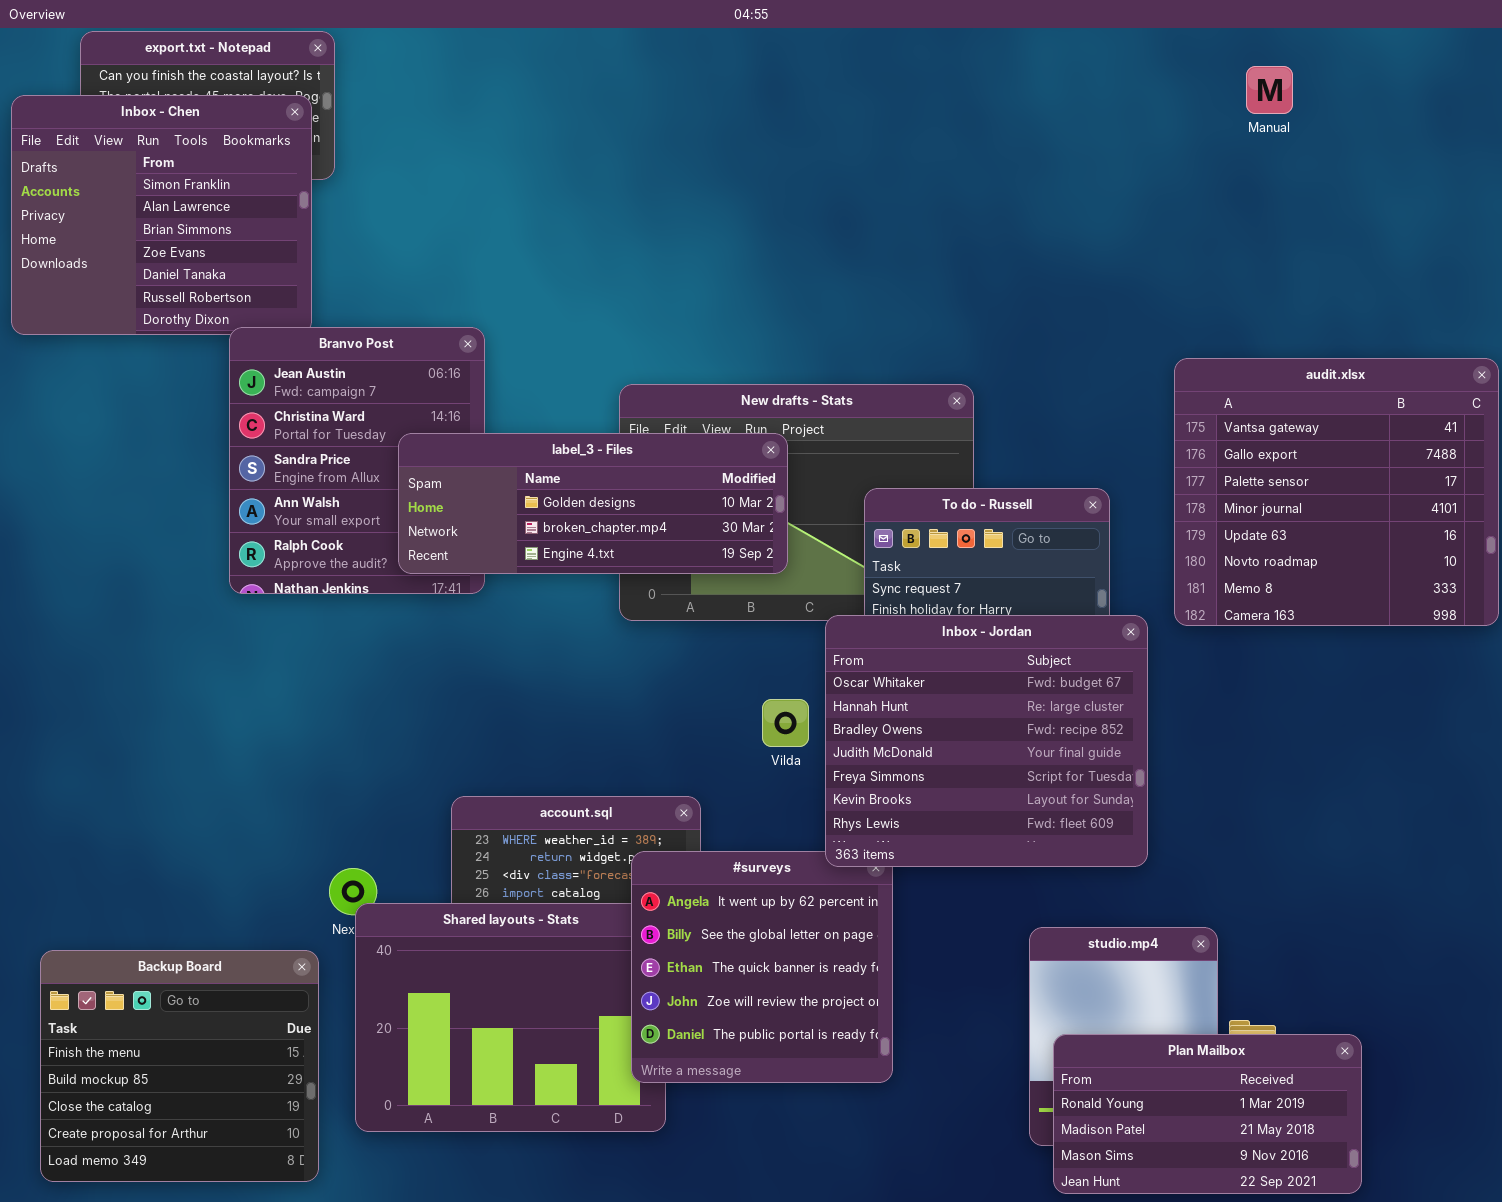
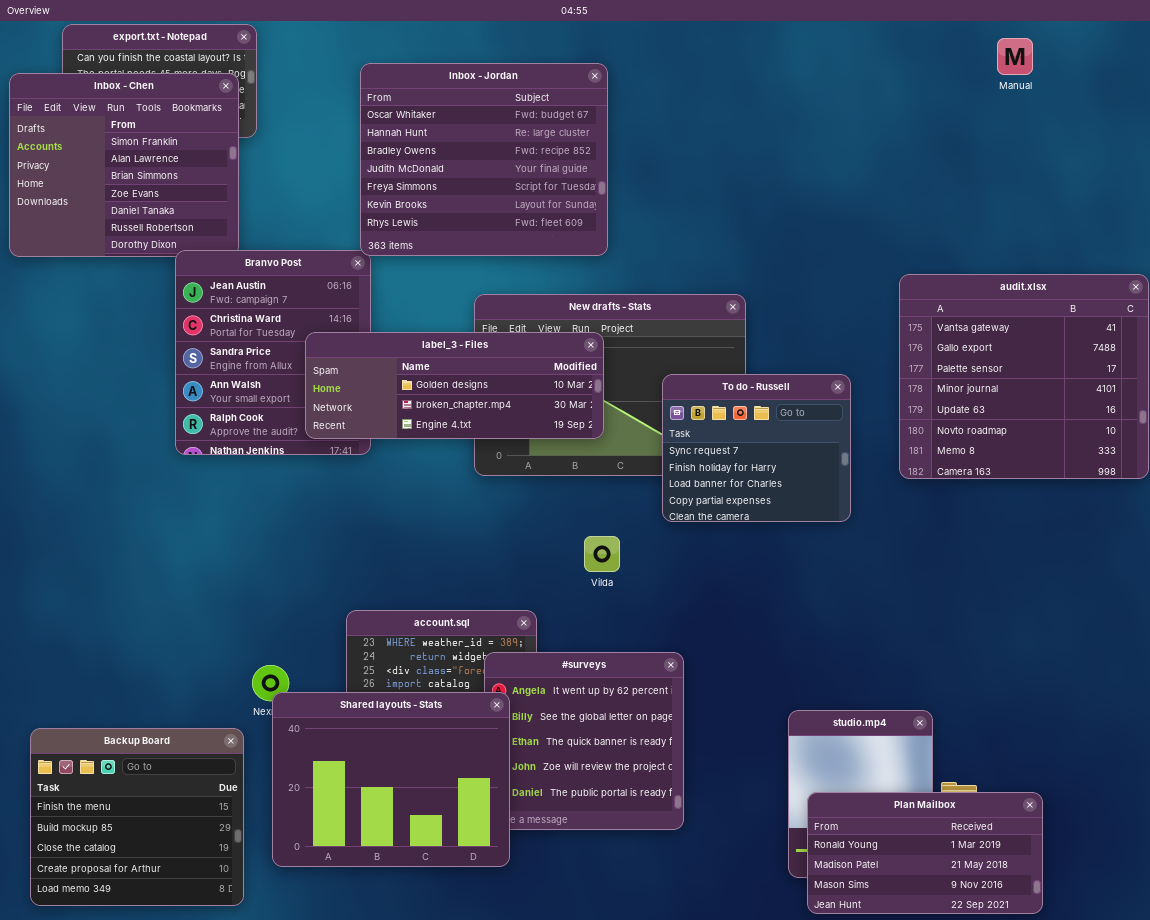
Manual: [1246,66,1293,114] -> [997,38,1033,75], moved
Inbox - Jordan: [825,615,1148,867] -> [360,63,608,256], moved
Shared layouts - Stats: [355,903,666,1132] -> [272,692,510,867], raised

